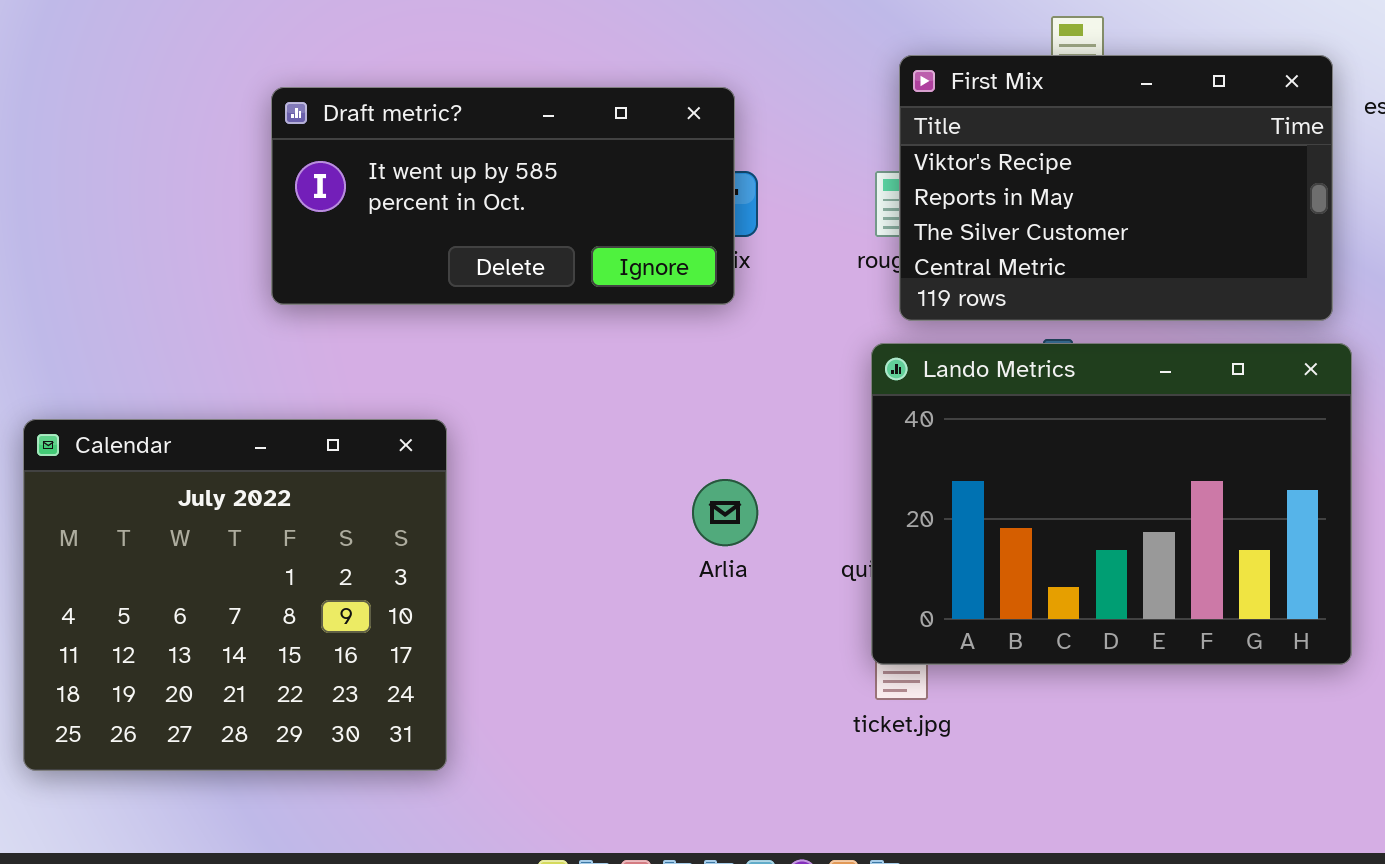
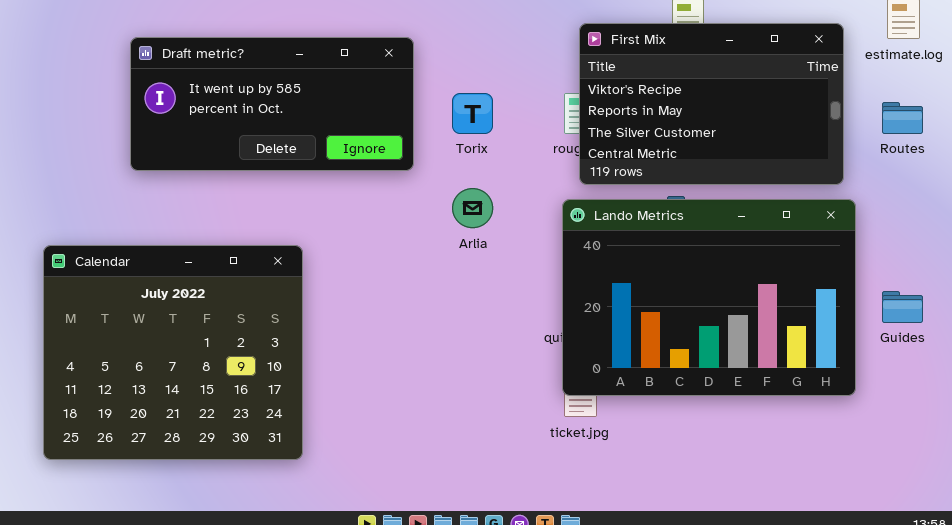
Draft metric?: [271,87,735,305] -> [130,37,414,171], moved
Arlia: [692,479,758,546] -> [452,188,493,228], moved

